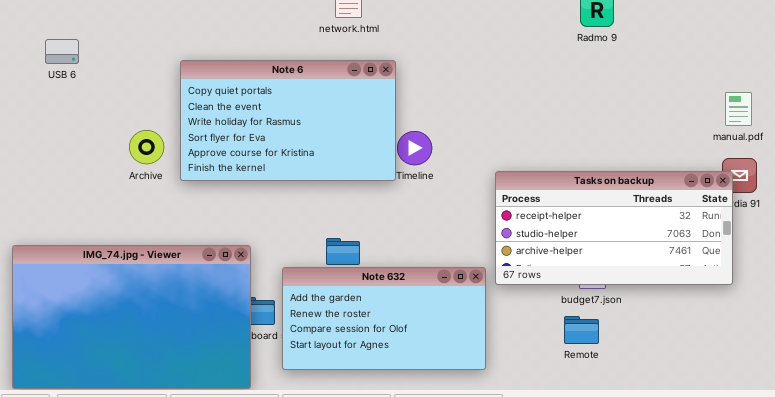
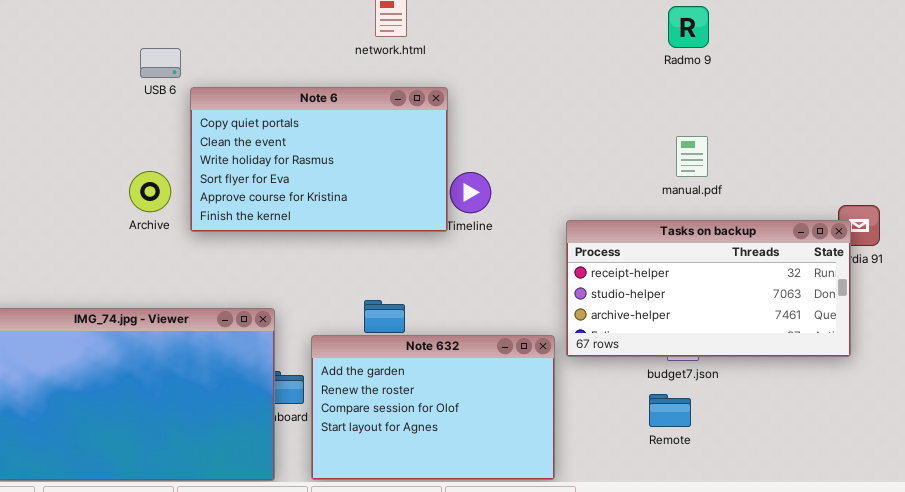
USB 6: [45,39,79,64] -> [140,48,181,78], moved
manual.pdf: [725,92,752,126] -> [676,136,708,177], moved
Note 632: [282,267,486,370] -> [311,335,555,480], resized

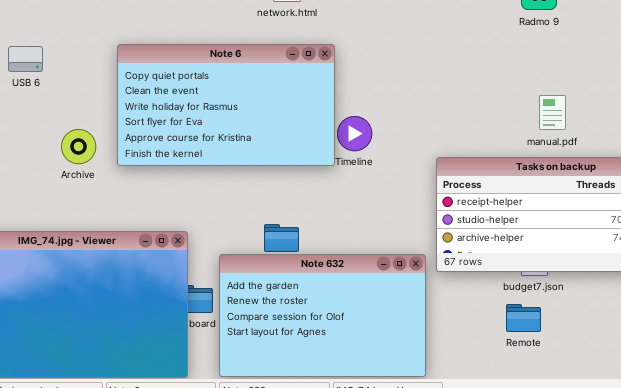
USB 6: [140,48,181,78] -> [8,46,43,72], moved
manual.pdf: [676,136,708,177] -> [539,95,566,130], moved
Archive: [129,171,171,212] -> [61,129,96,164], moved

